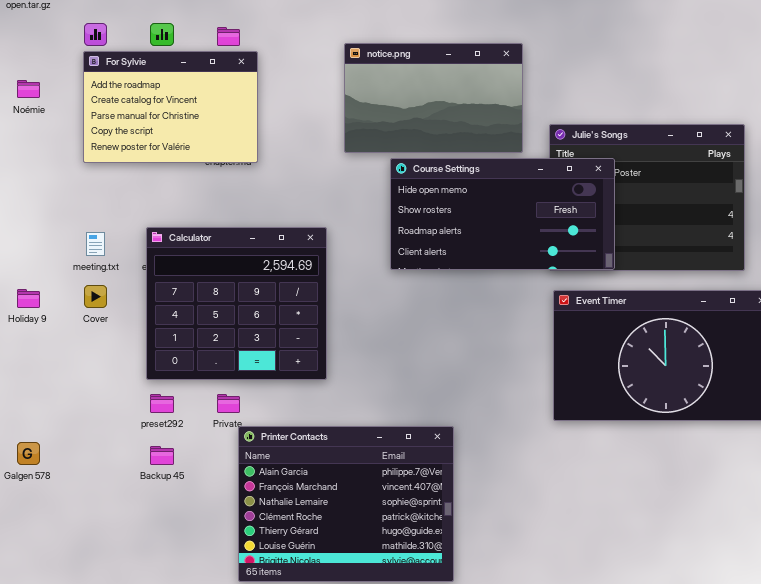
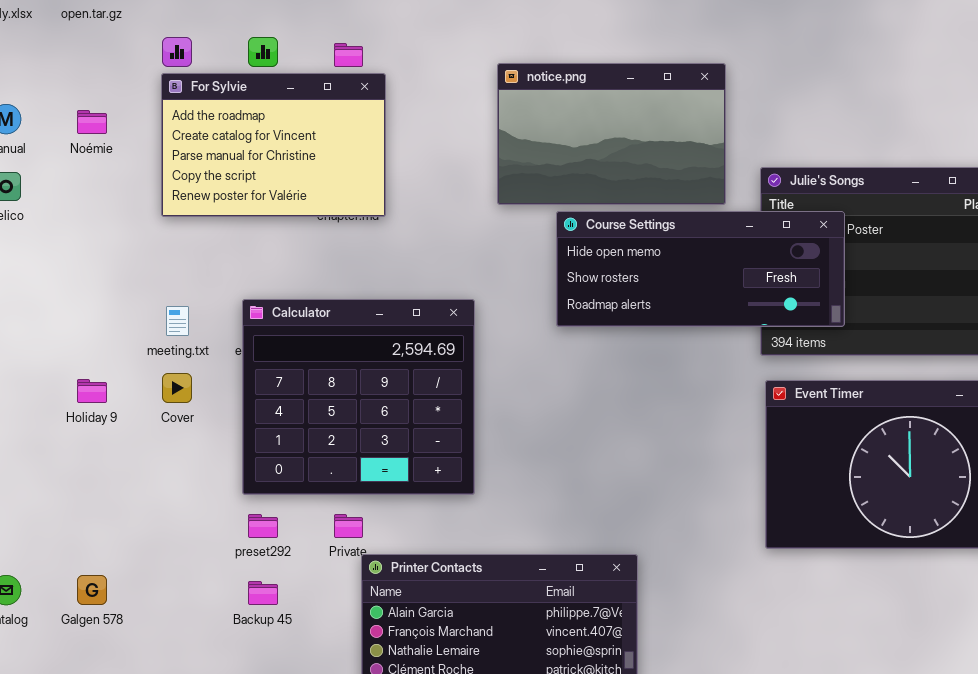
Course Settings: [390,158,615,270] -> [556,211,845,327], resized

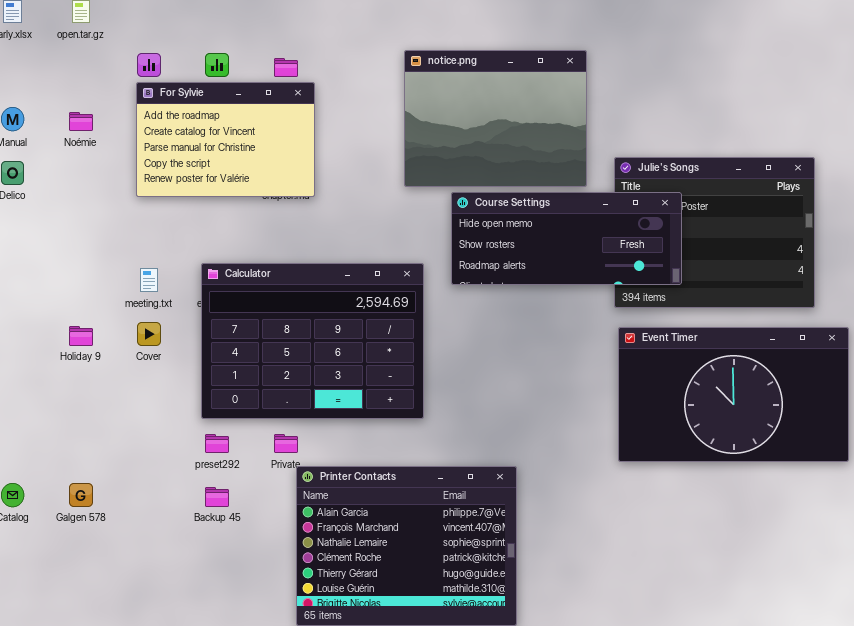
notice.png: [497,63,726,205] -> [404,50,587,187], resized
Calculator: [242,299,475,495] -> [201,263,424,419], resized

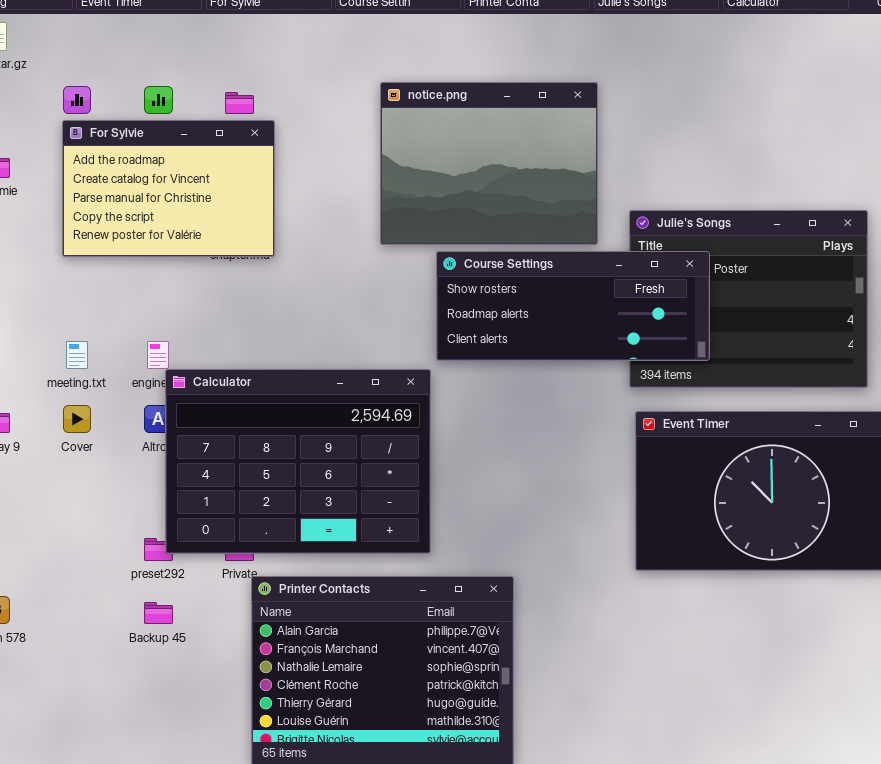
Course Settings: [451,192,682,285] -> [436,251,710,361], scrolled down 1 row
Calculator: [201,263,424,419] -> [165,369,431,554], moved

